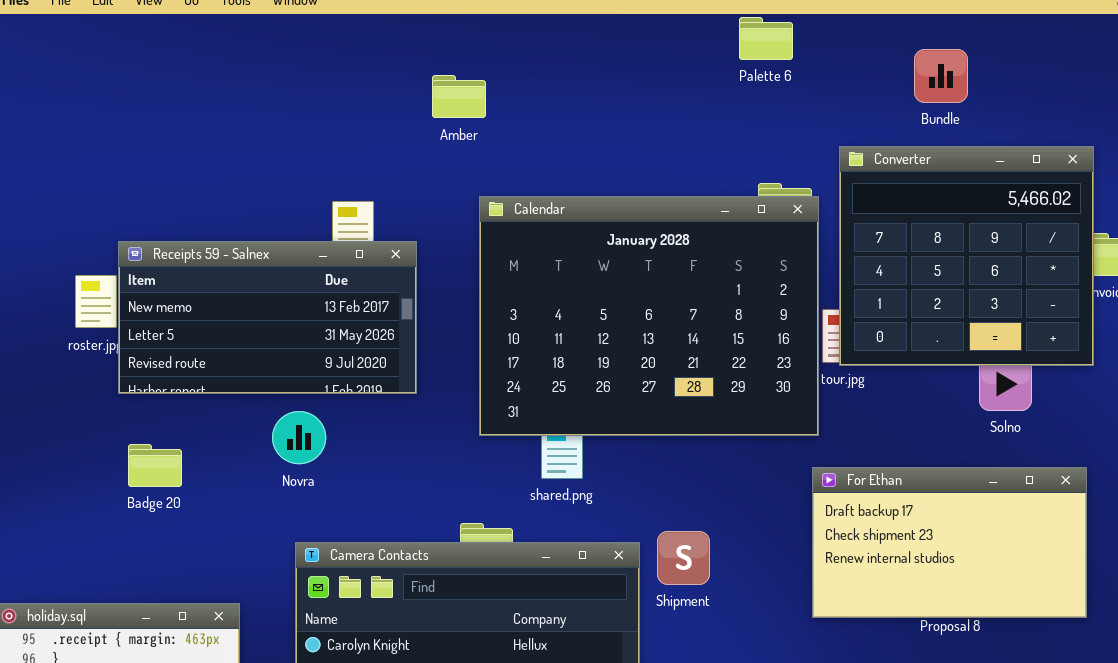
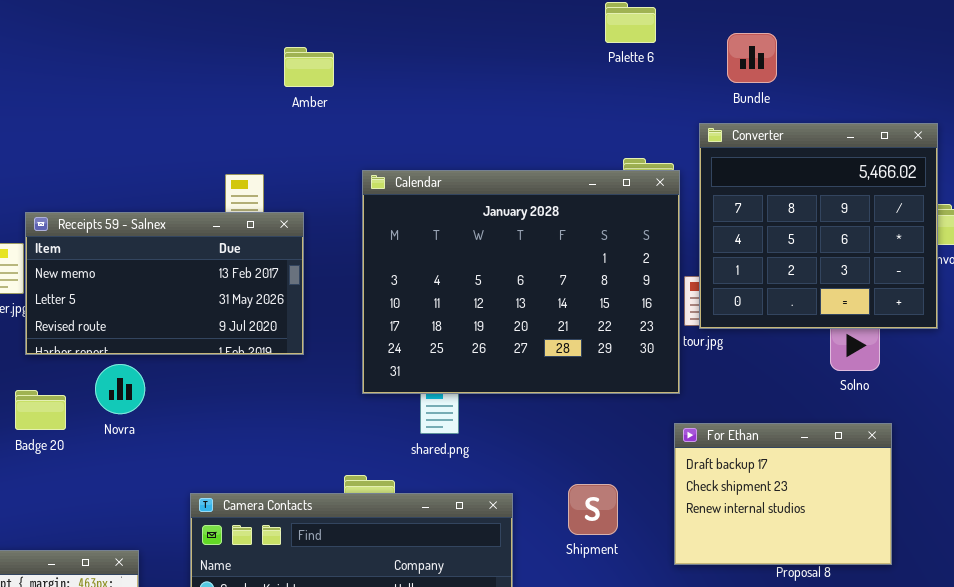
Bundle: [914,49,968,103] -> [727,33,777,83], moved
Amber: [432,75,486,118] -> [284,47,334,87], moved
Novra: [272,411,326,464] -> [95,364,145,414], moved
Badge 20: [128,444,182,487] -> [15,390,66,430], moved
For Ethan: [812,467,1087,618] -> [674,423,892,565], resized
Shipment: [657,531,710,585] -> [568,484,618,535], moved

